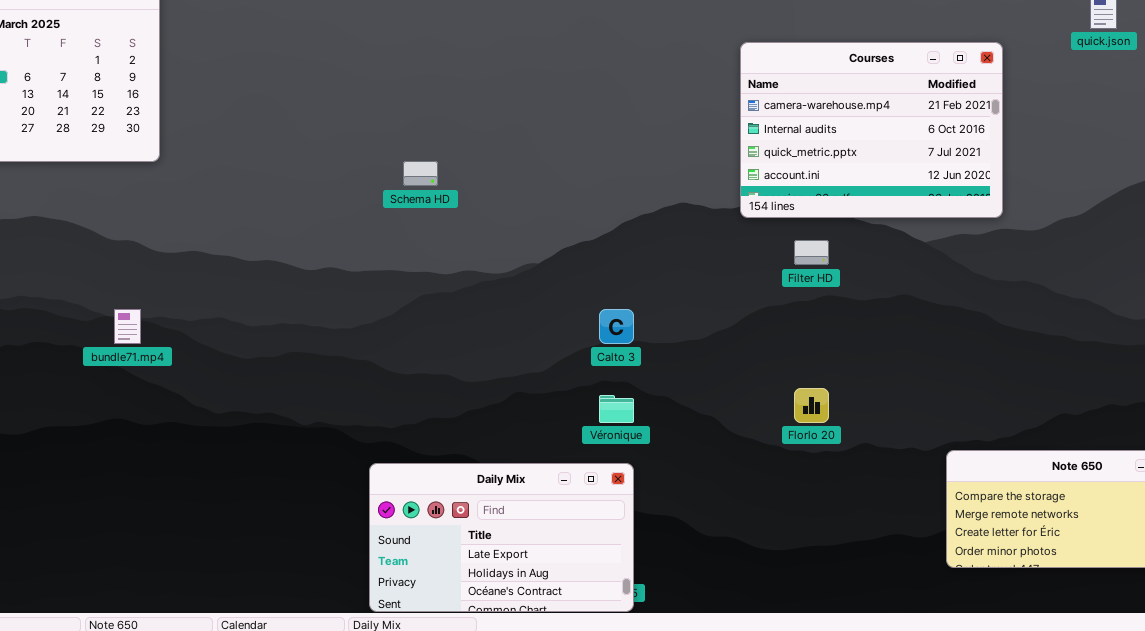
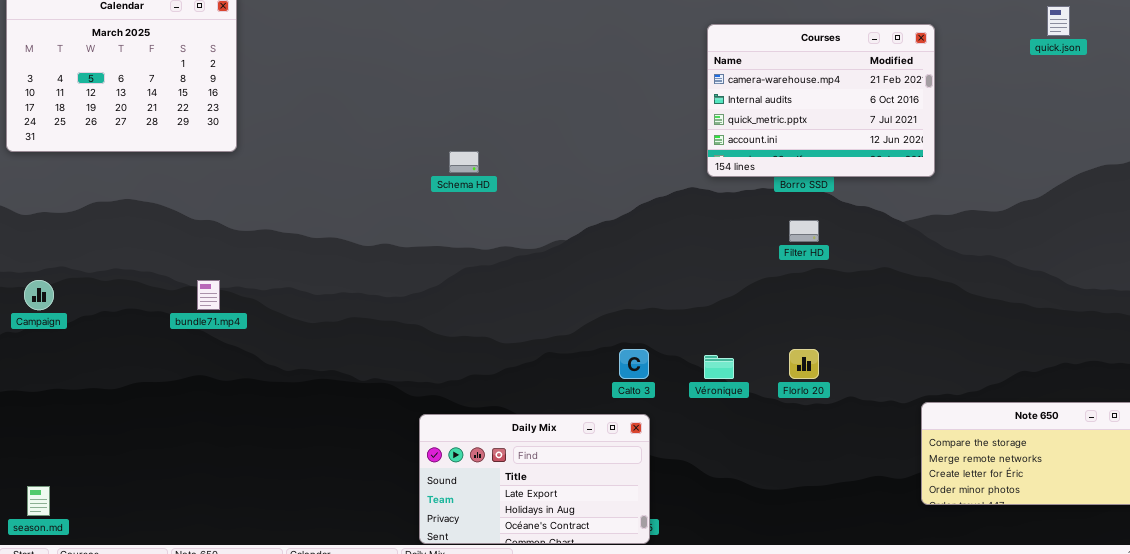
Courses: [740,42,1003,218] -> [707,24,935,177], moved
Calto 3: [599,309,634,344] -> [619,349,649,379], moved
Véronique: [599,395,634,423] -> [704,355,734,379], moved

